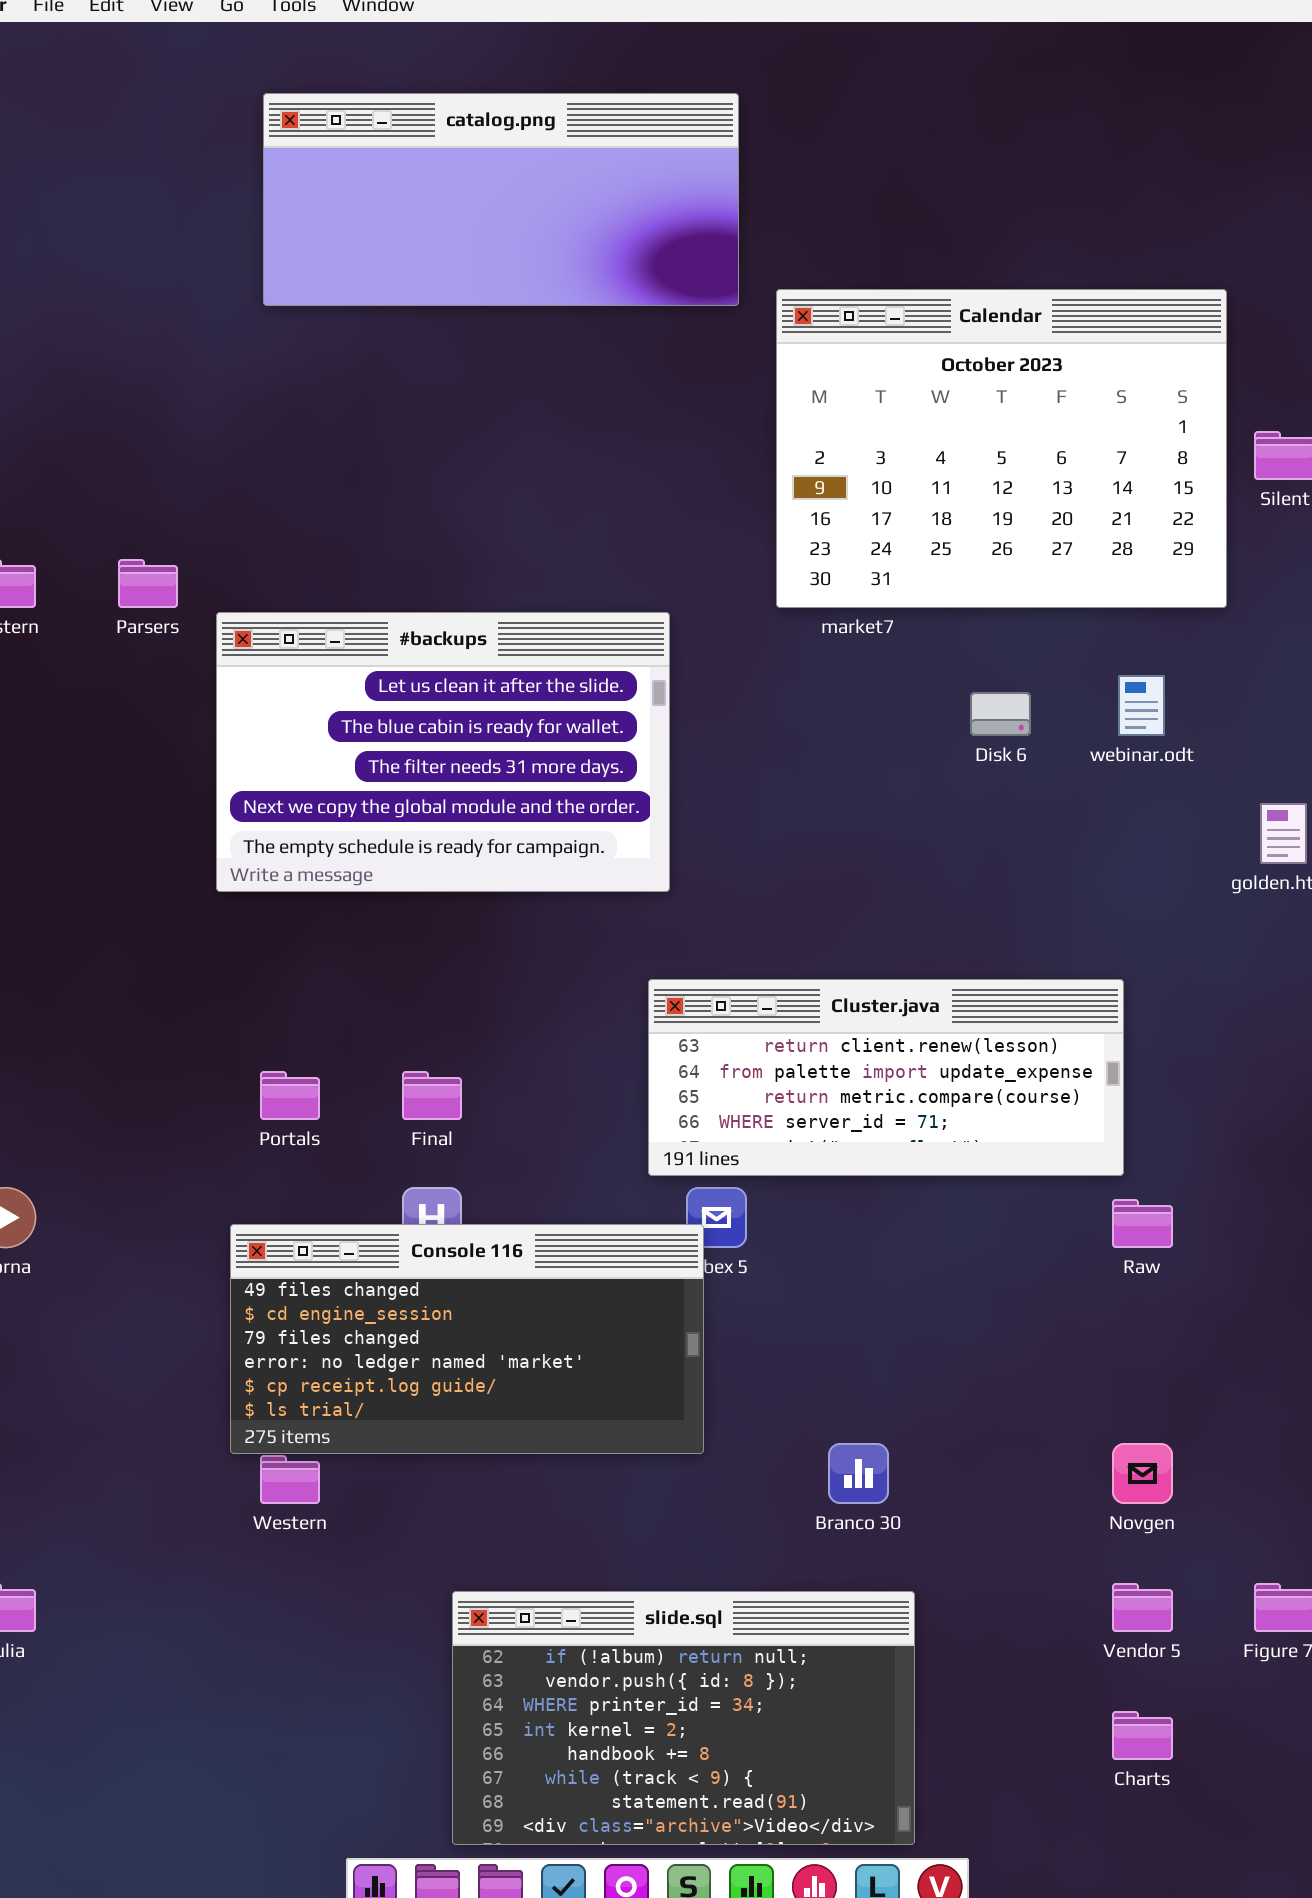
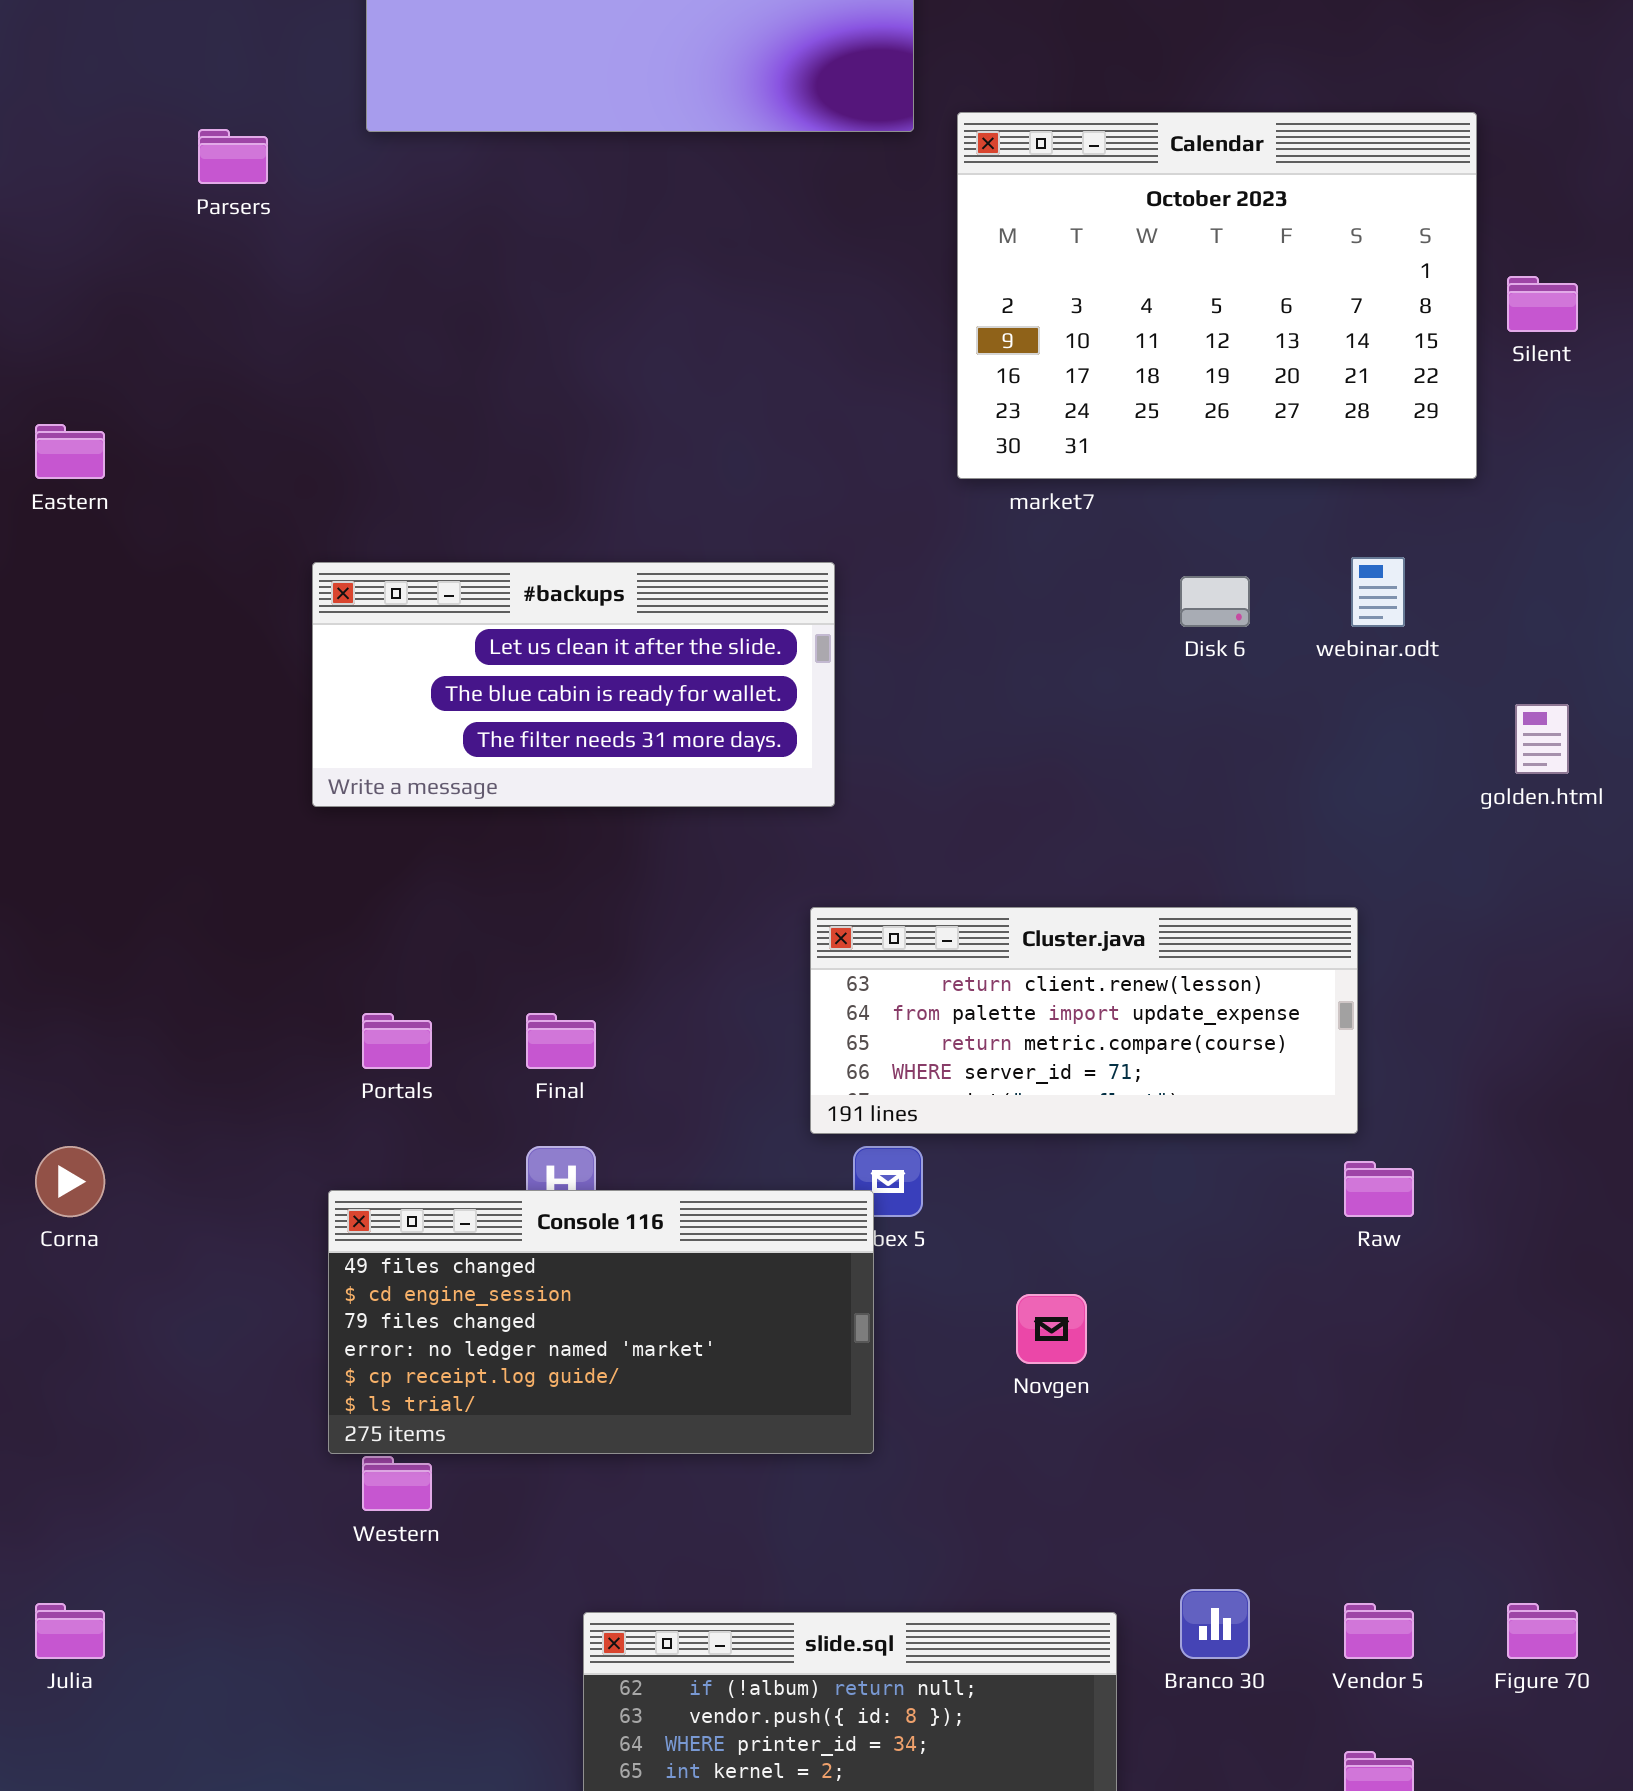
Parsers: [118,559,178,608] -> [198,129,268,184], moved
#backups: [216,612,670,892] -> [312,562,835,807], resized
Branco 30: [828,1443,889,1504] -> [1180,1589,1250,1659], moved
Novgen: [1112,1443,1173,1504] -> [1016,1294,1087,1364], moved

